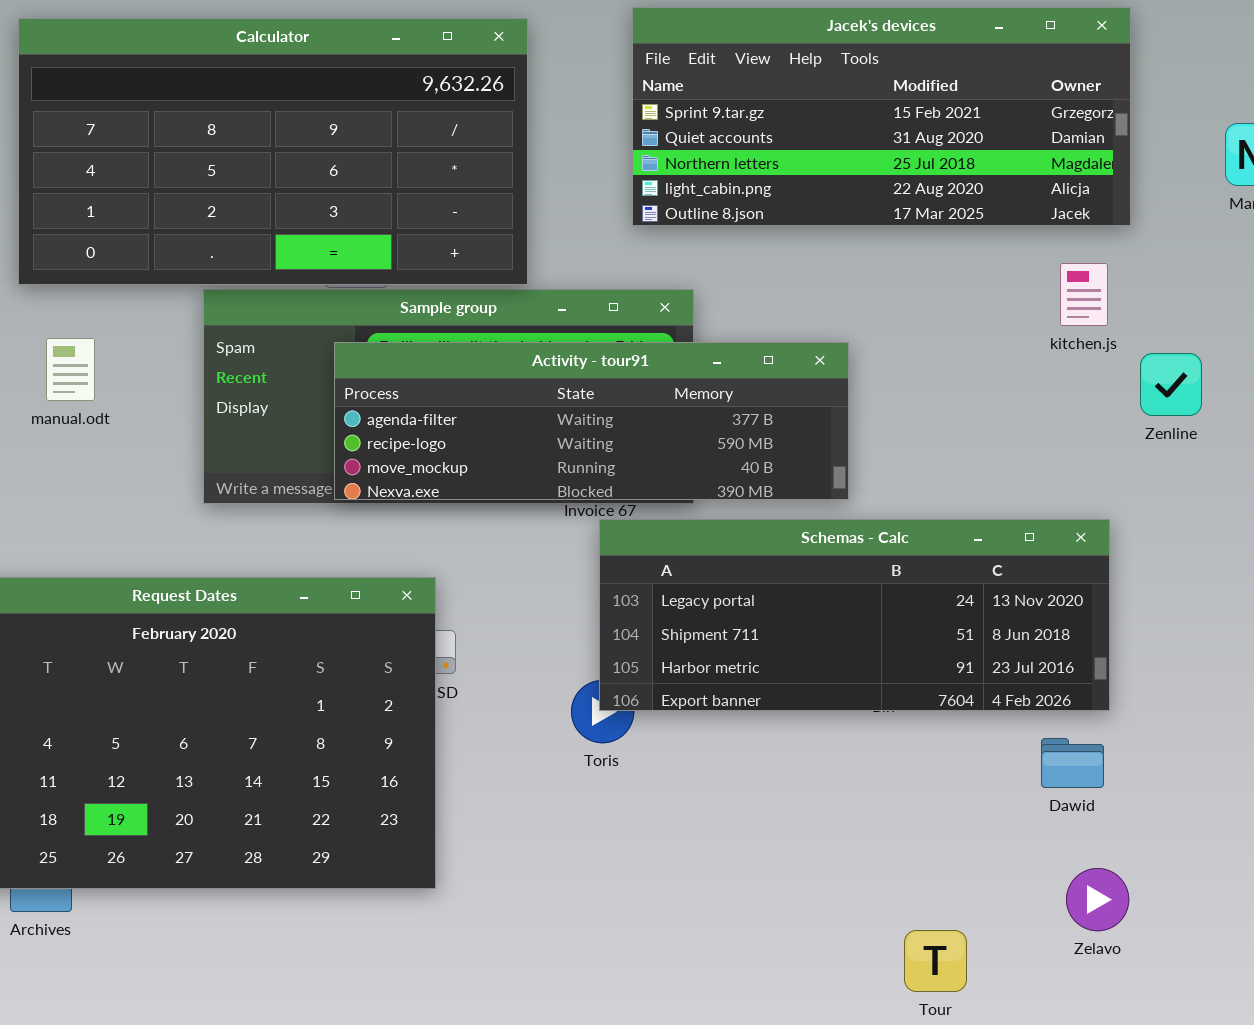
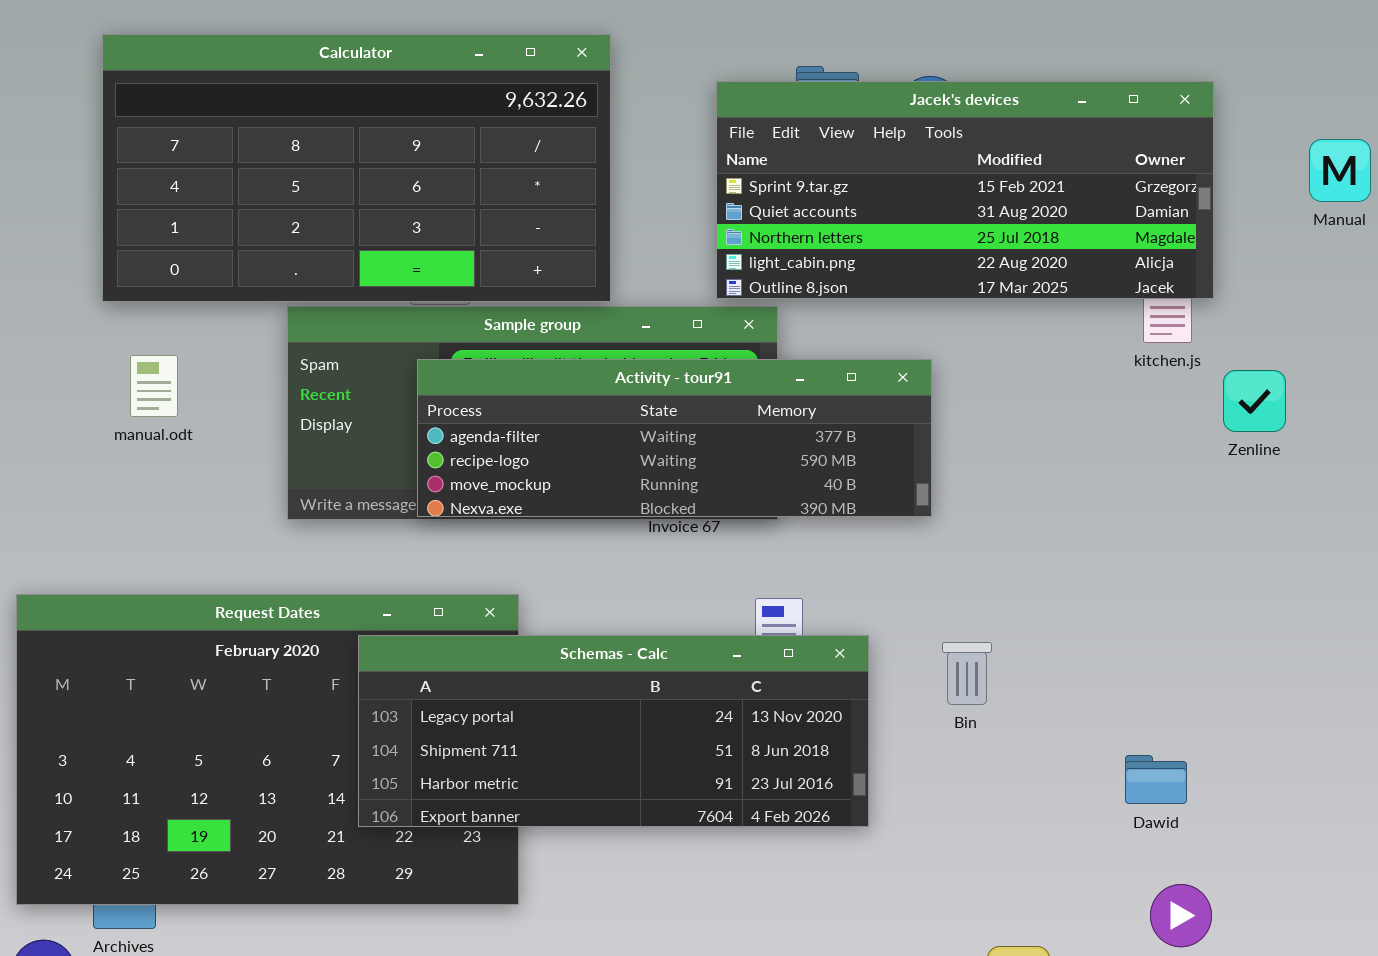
Jacek's devices: [632,7,1131,226] -> [716,81,1214,299], moved
Schemas - Calc: [599,519,1110,711] -> [358,635,869,827], moved

